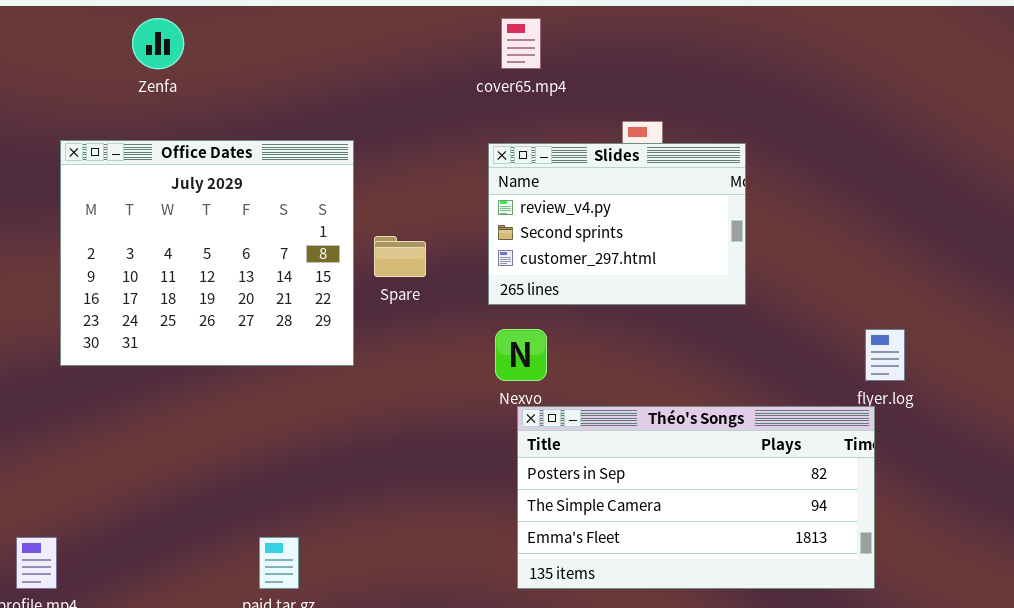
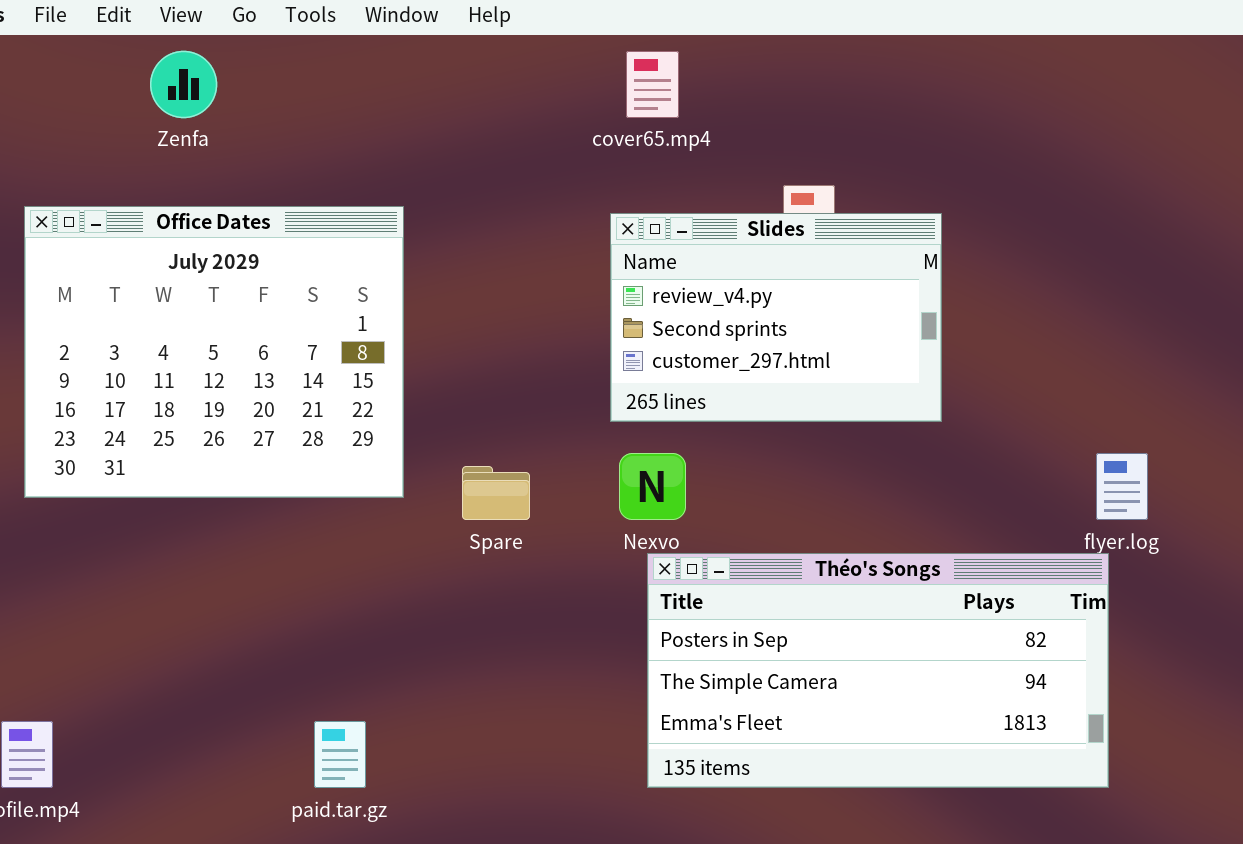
Office Dates: [60,140,354,366] -> [24,206,404,498], moved
Spare: [374,236,426,277] -> [462,466,530,520], moved

